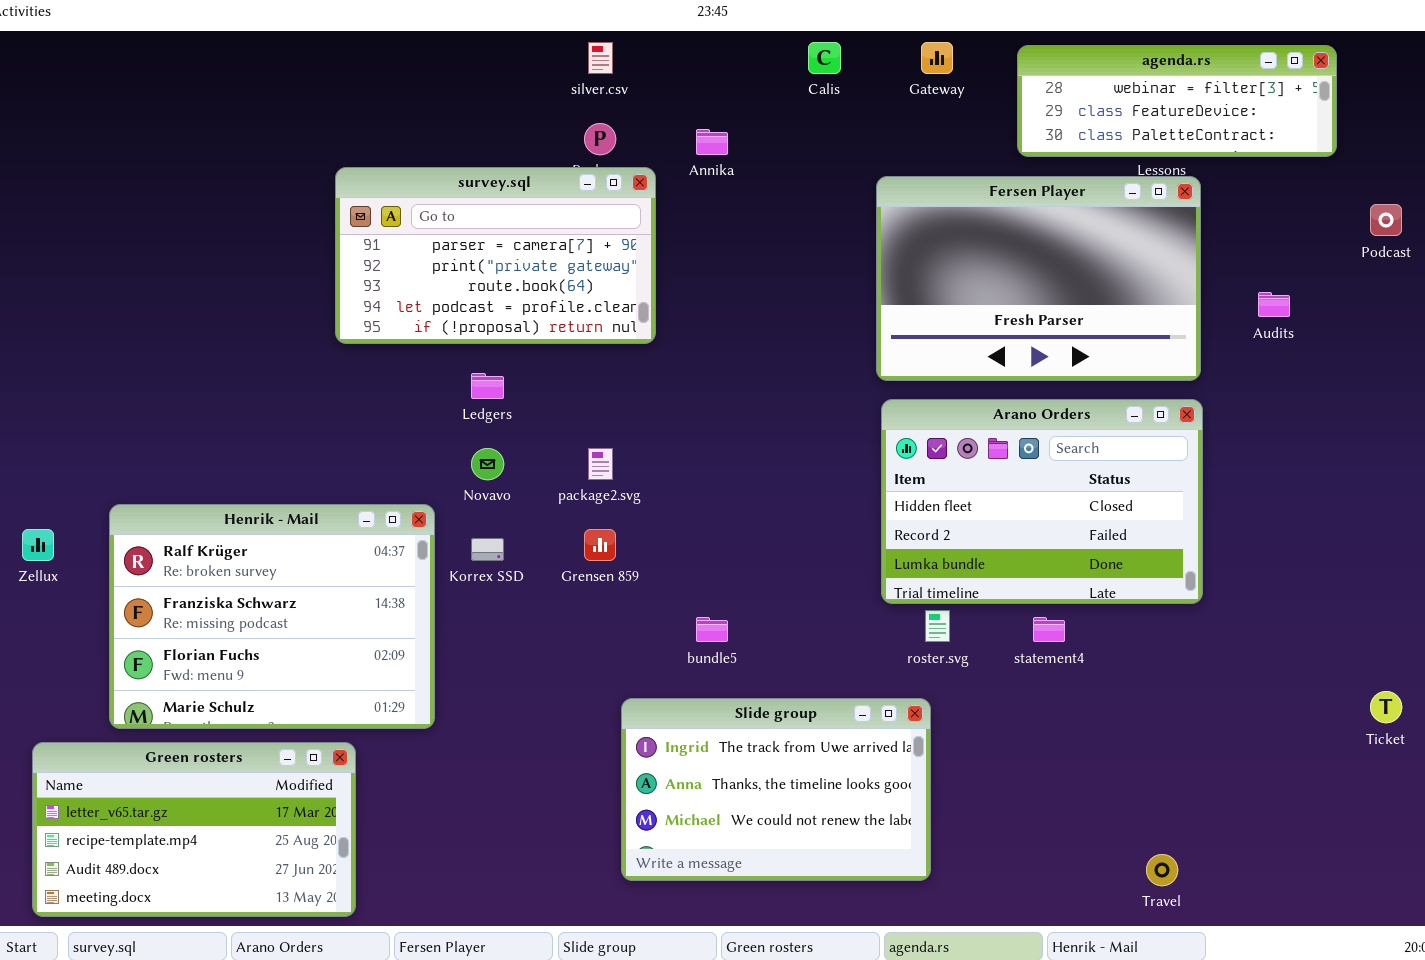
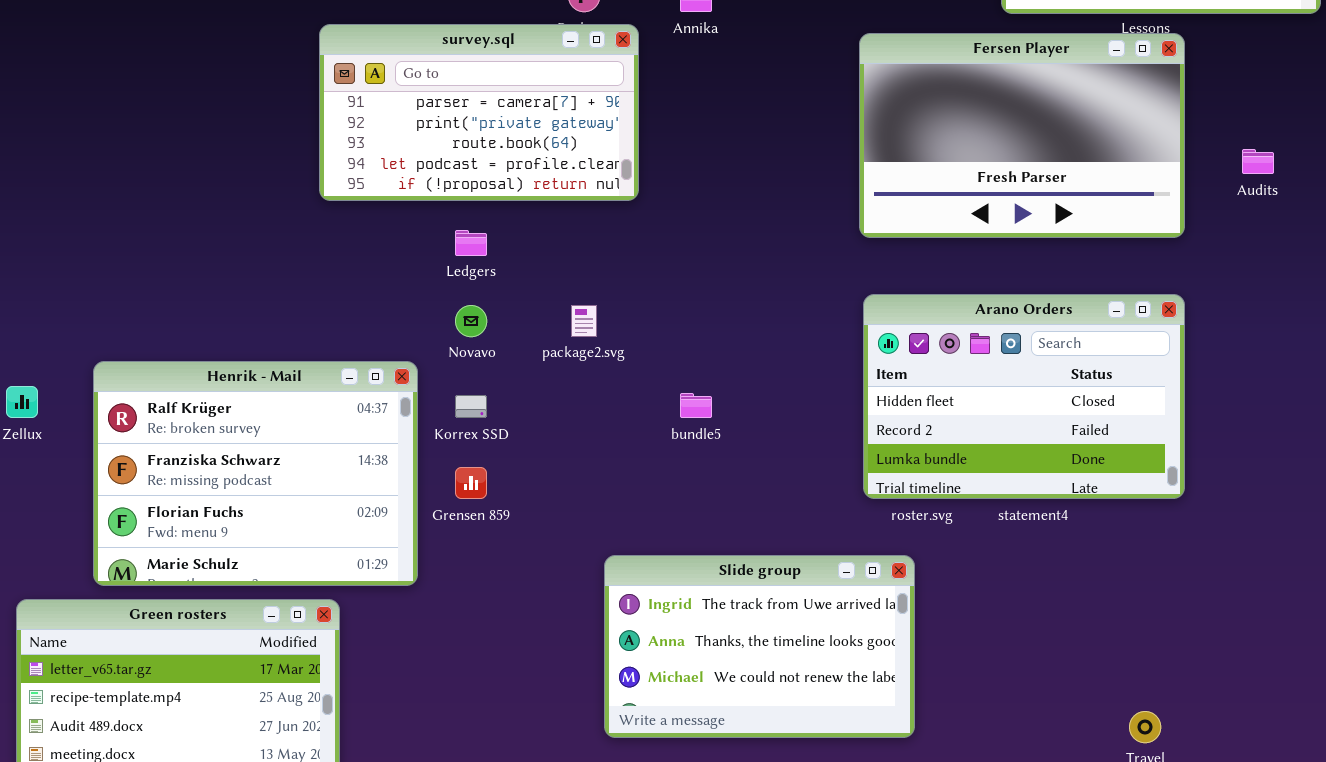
Arano Orders: [881,399,1203,604] -> [863,294,1185,499], moved
Grensen 859: [584,529,616,561] -> [455,467,487,499], moved
bundle5: [696,617,728,642] -> [680,393,712,418], moved

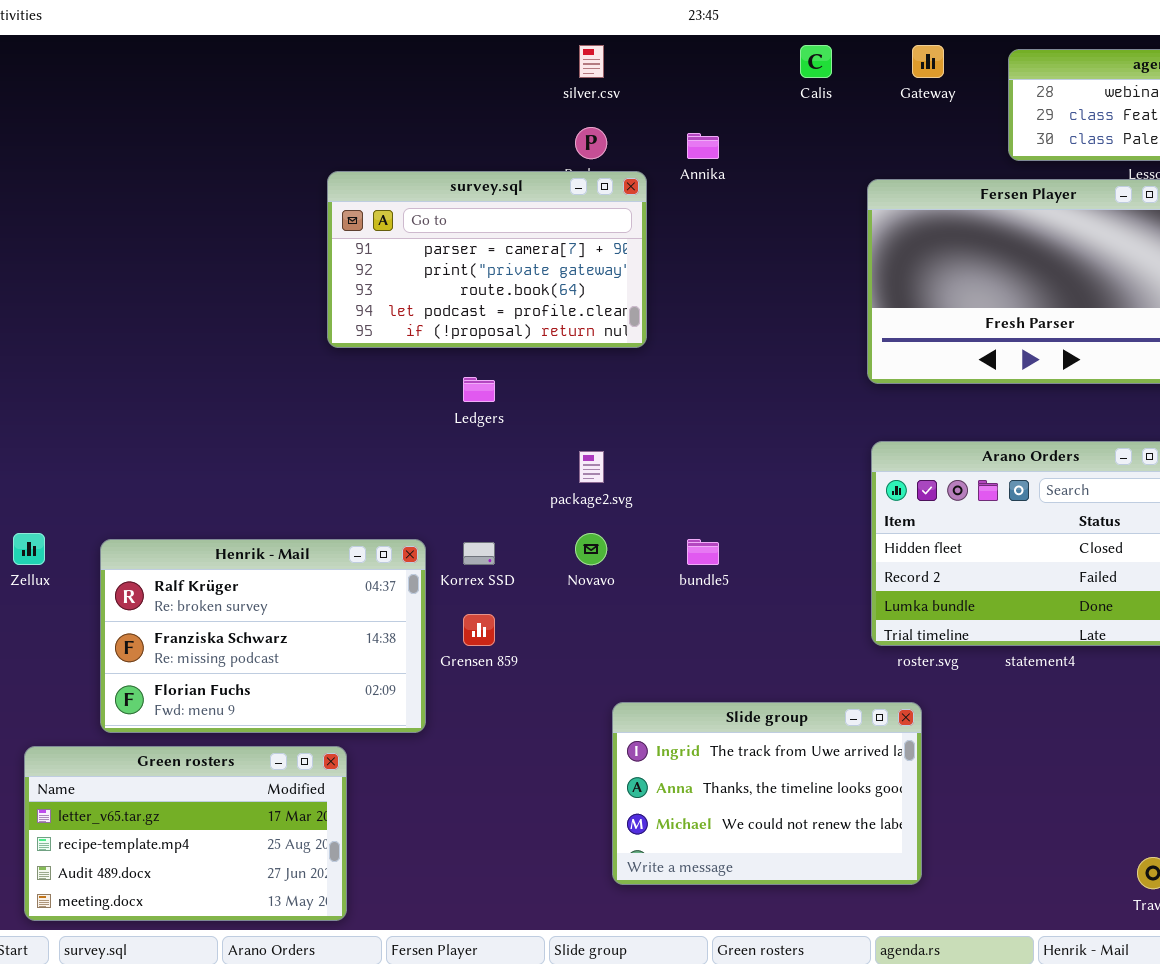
Novavo: [455,305,487,337] -> [575,533,607,565], moved
Henrik - Mail: [93,361,418,586] -> [100,539,426,733], resized

